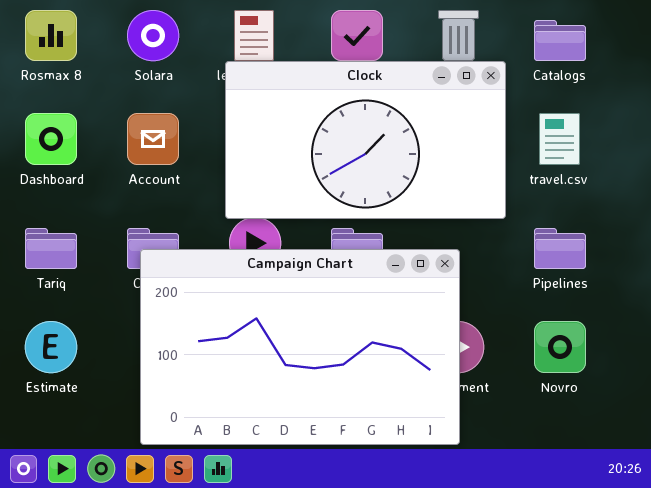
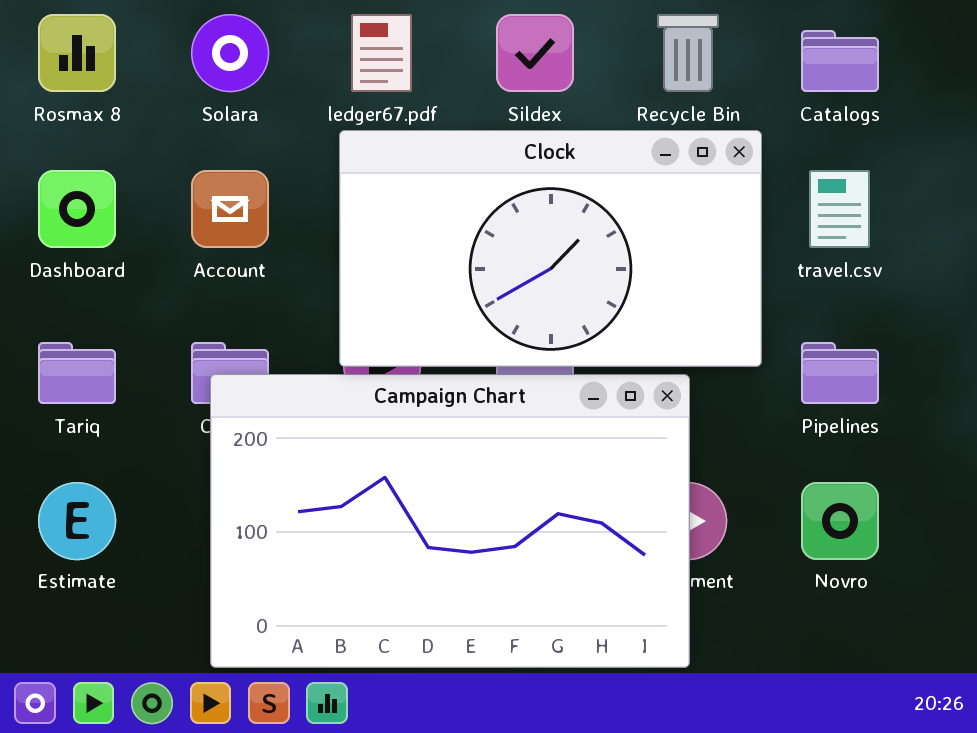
Clock: [225,61,506,219] -> [339,130,762,367], moved

